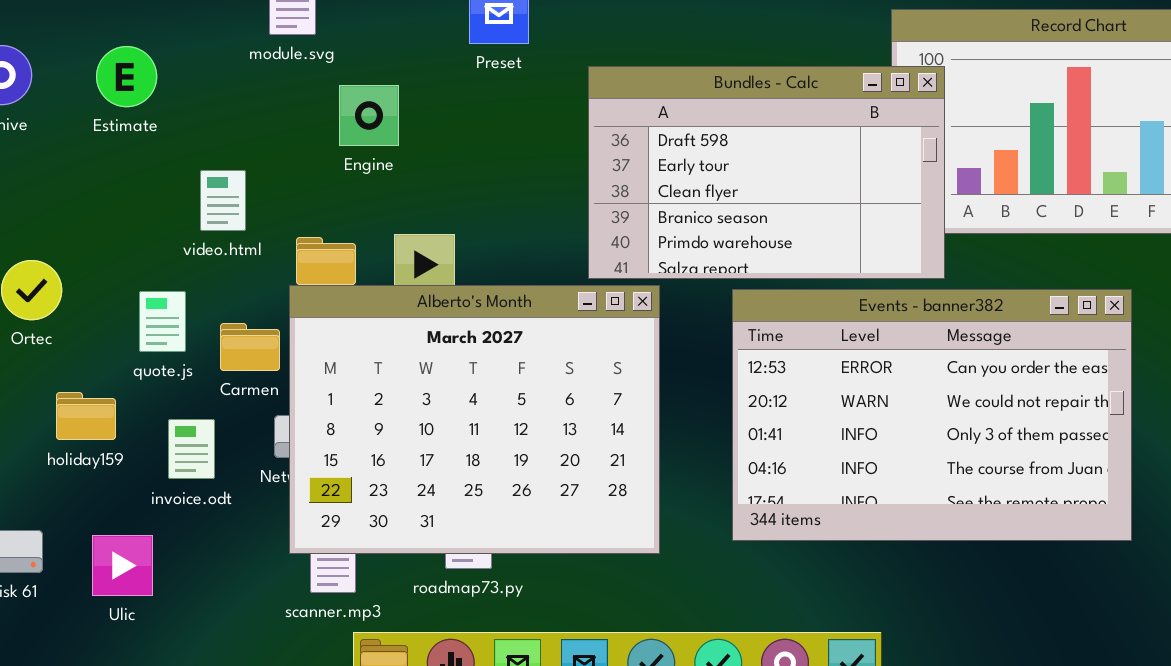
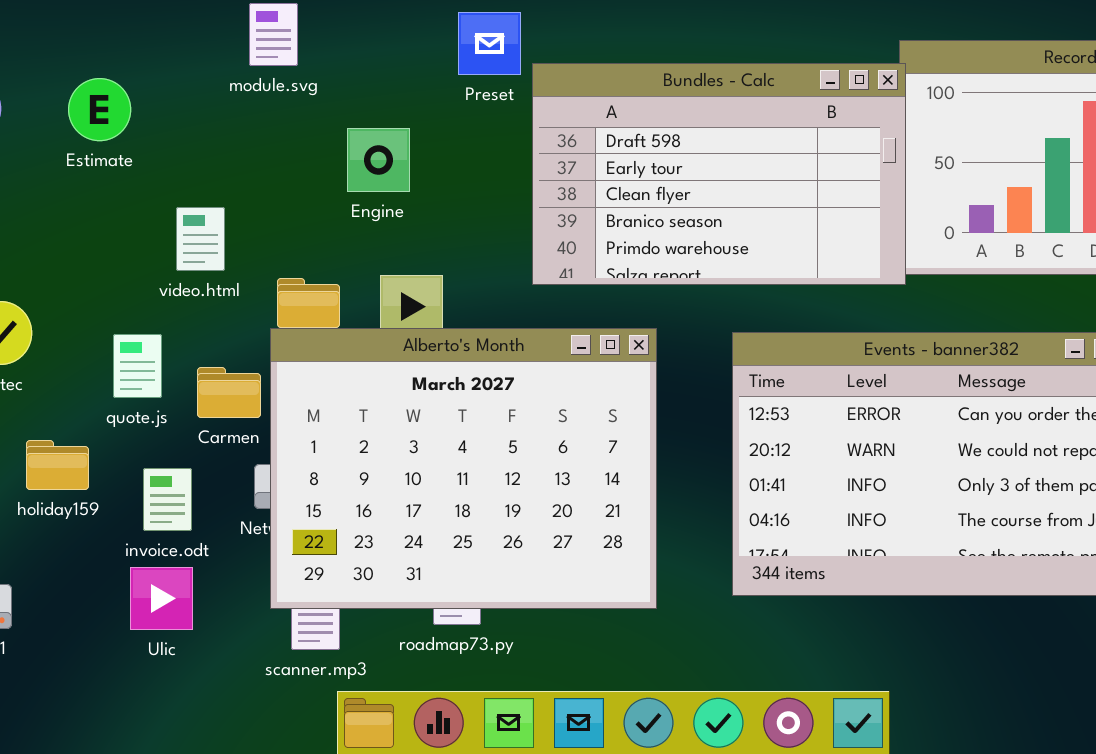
Bundles - Calc: [588,66,945,279] -> [532,63,906,285], moved
Engine: [339,85,399,146] -> [347,128,410,192], moved
Ulic: [92,535,153,596] -> [130,567,193,630], moved

